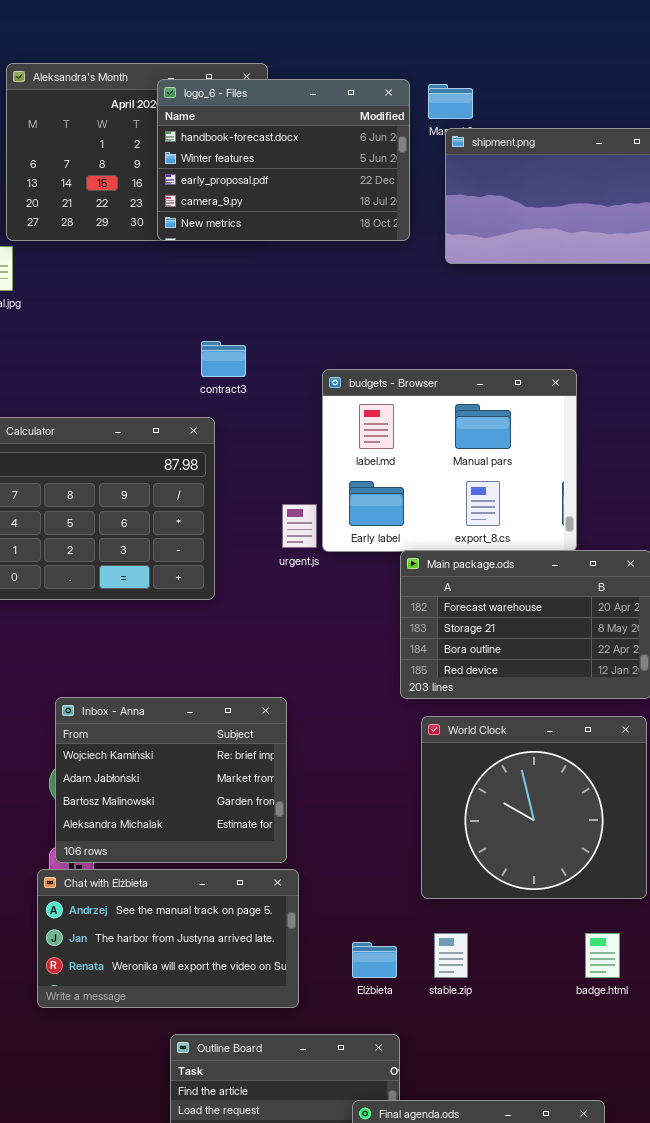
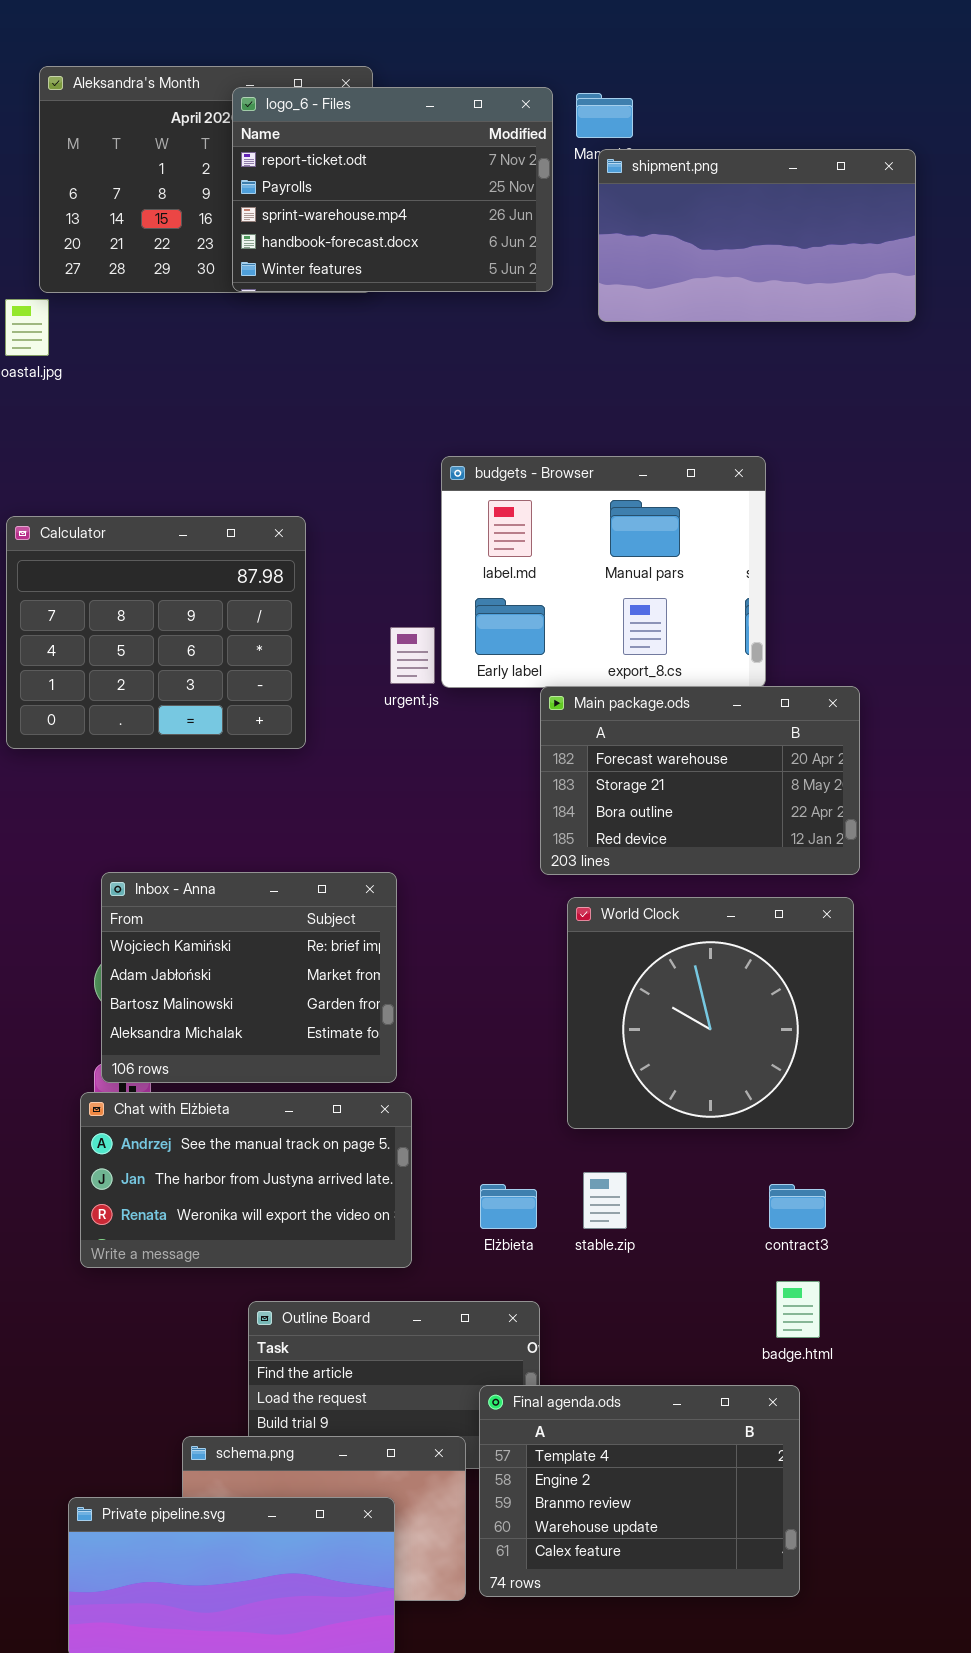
logo_6 - Files: [157,79,410,241] -> [232,87,553,292], scrolled up 3 rows
contract3: [201,341,246,377] -> [769,1184,826,1229], moved
badge.html: [585,933,620,978] -> [776,1281,820,1338], moved

